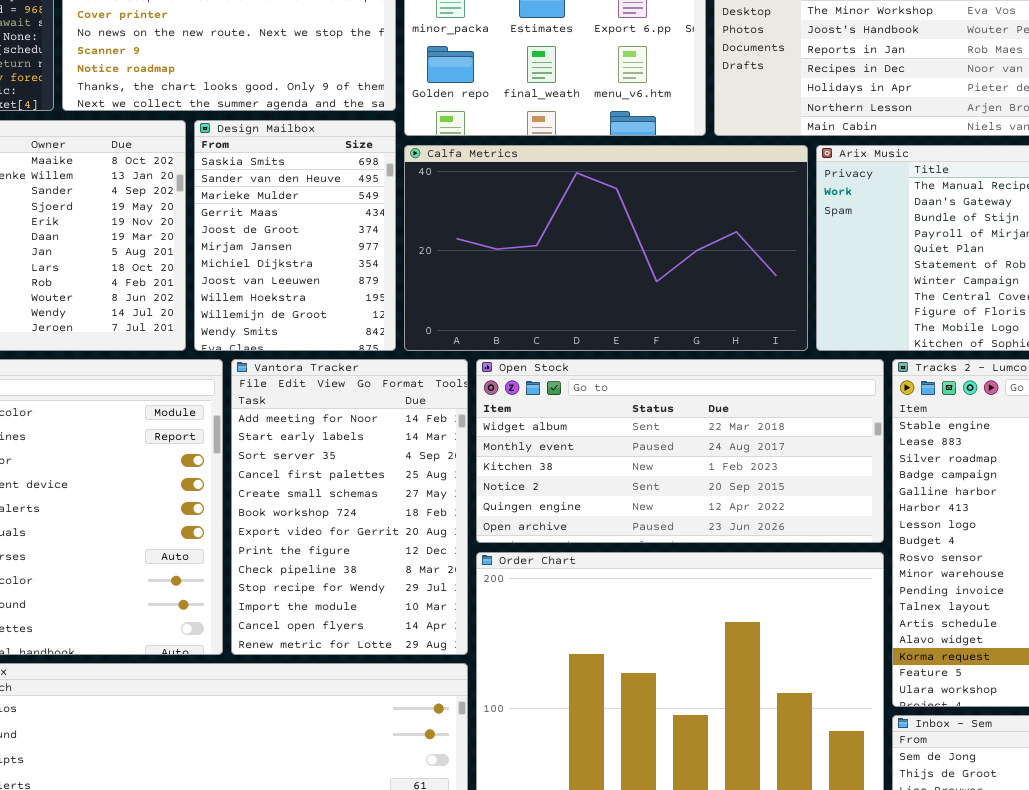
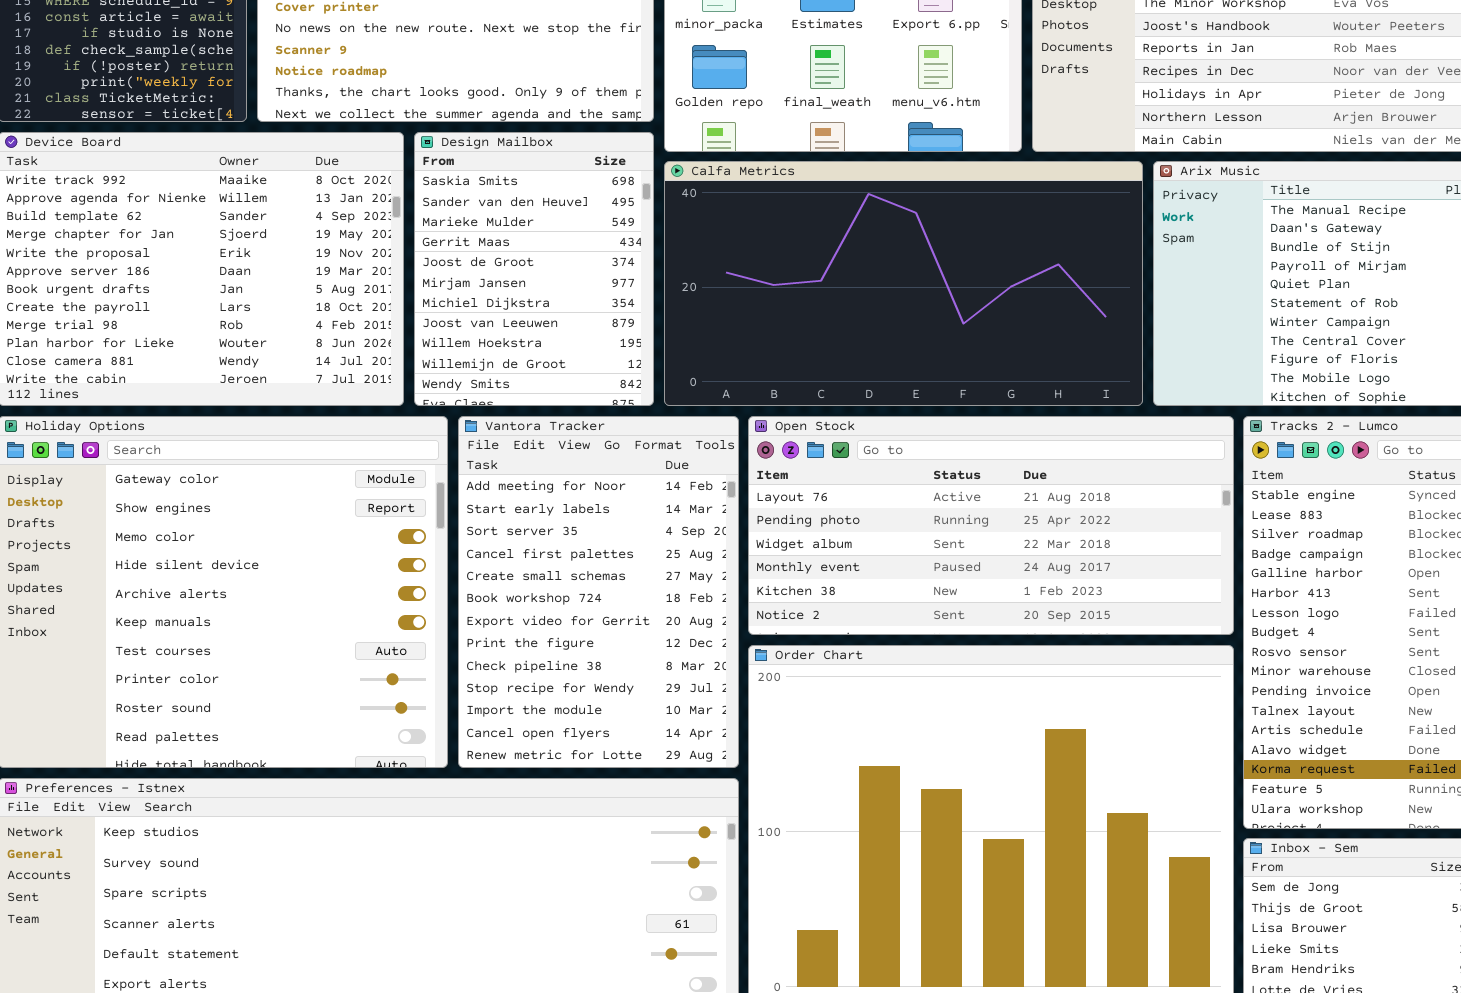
Open Stock: [476,359,884,543] -> [748,416,1234,635], scrolled up 2 rows

